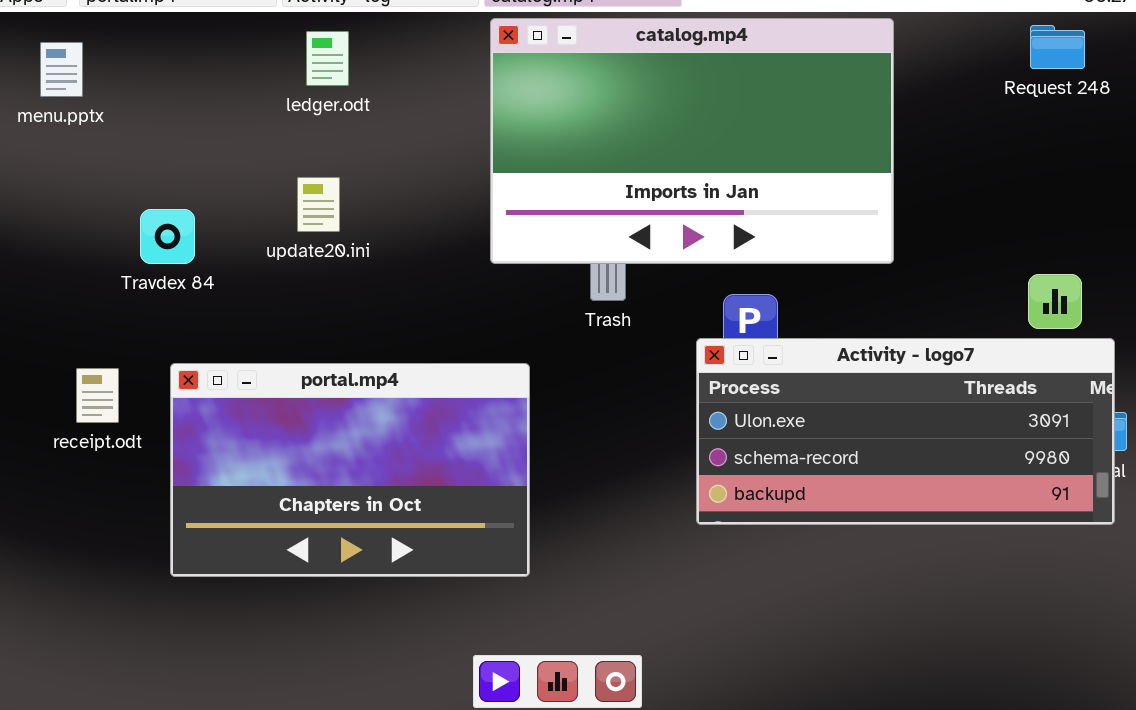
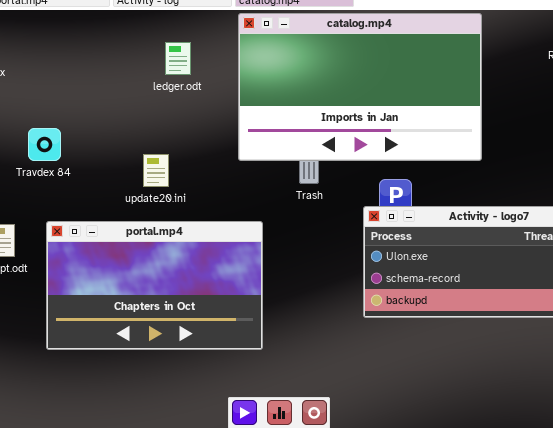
ledger.odt: [306,31,349,86] -> [165,42,191,75], moved
update20.ini: [297,177,340,232] -> [143,154,169,187], moved

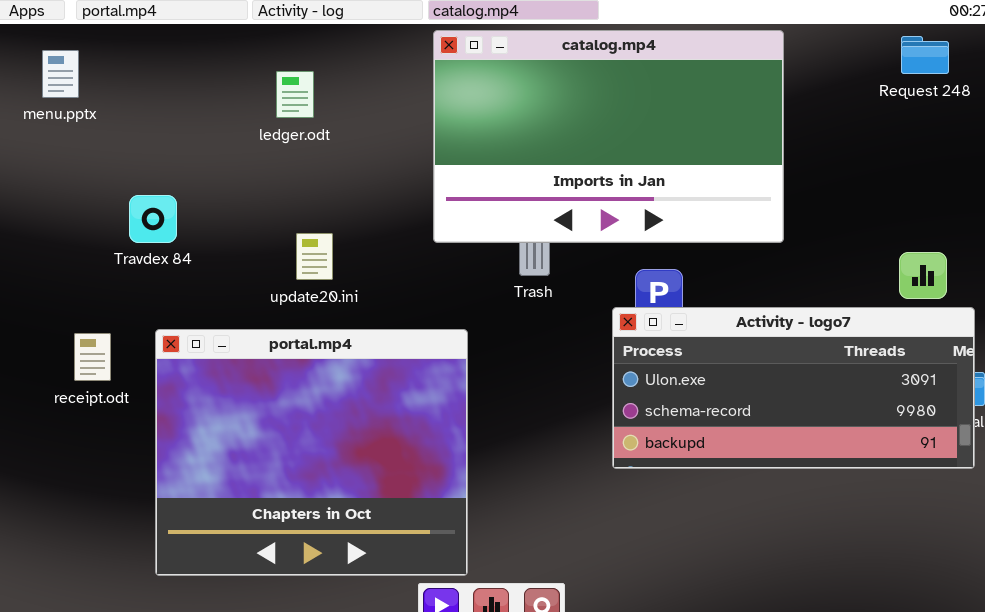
ledger.odt: [165,42,191,75] -> [276,71,314,118], moved
portal.mp4: [46,221,263,350] -> [155,329,468,576], resized

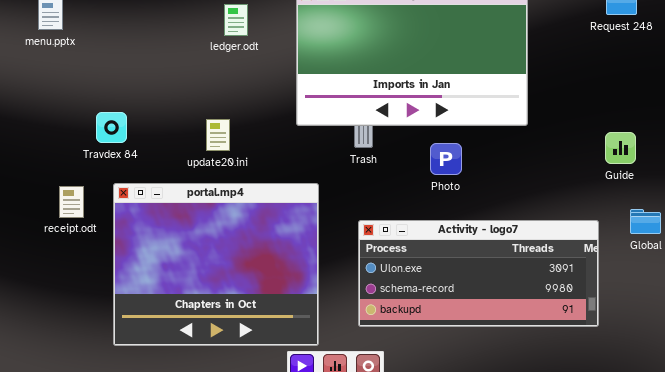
ledger.odt: [276,71,314,118] -> [224,4,248,36], moved
Travdex 84: [129,195,177,243] -> [96,112,127,143], moved
Activity - logo7: [612,307,975,469] -> [358,220,599,327], moved

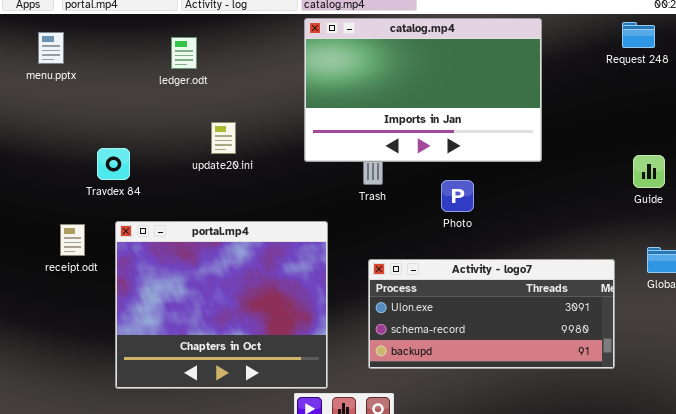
ledger.odt: [224,4,248,36] -> [171,37,197,69], moved
update20.ini: [206,119,230,151] -> [211,122,236,154], moved
Guide: [605,132,636,164] -> [633,155,665,188], moved

